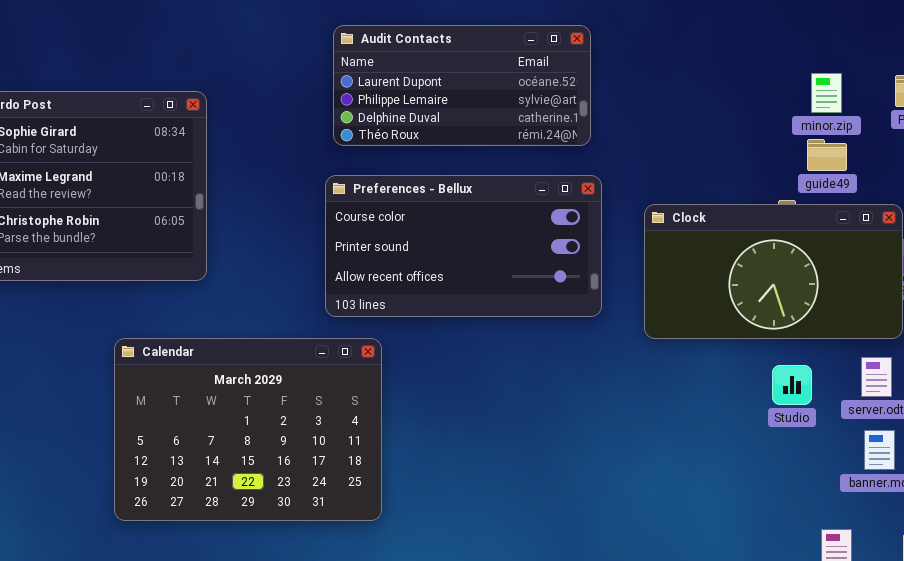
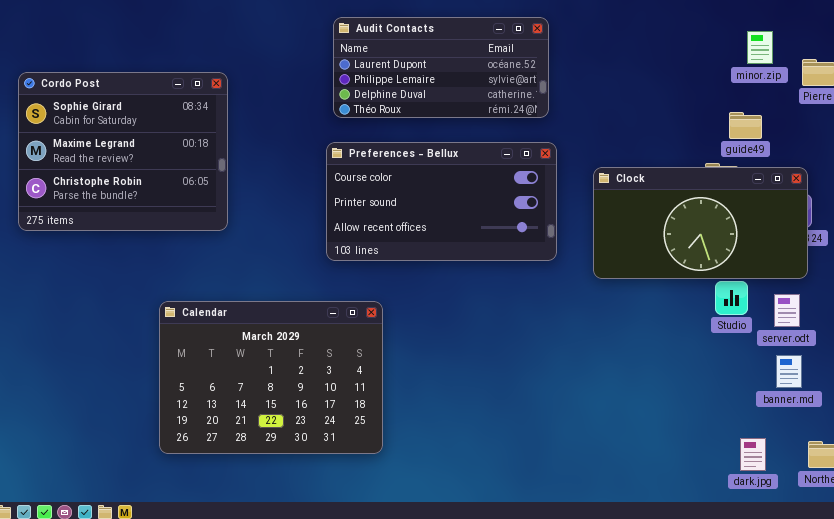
minor.zip: [811,73,842,113] -> [747,31,773,64], moved
Calendar: [114,338,382,521] -> [159,301,383,454], moved
Studio: [772,365,812,405] -> [715,281,748,315], moved

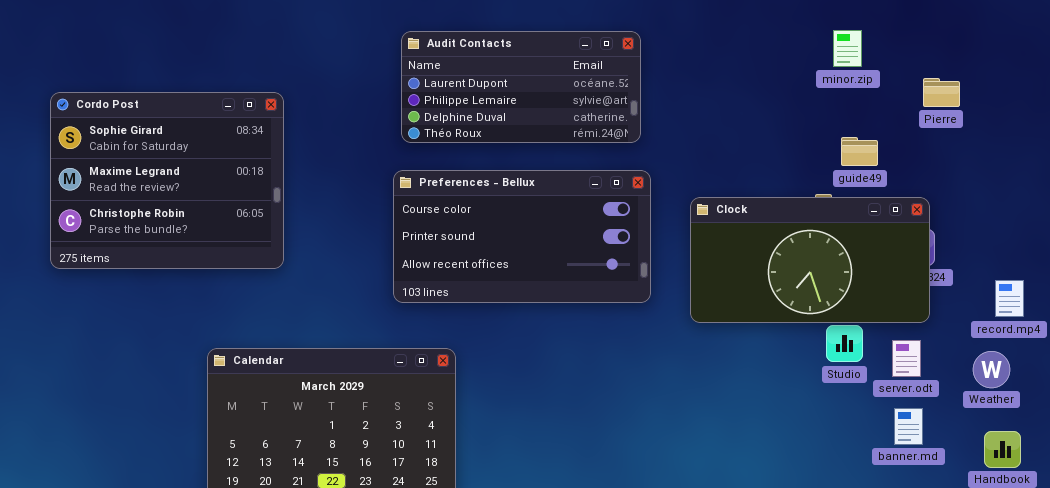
minor.zip: [747,31,773,64] -> [833,30,862,67], moved

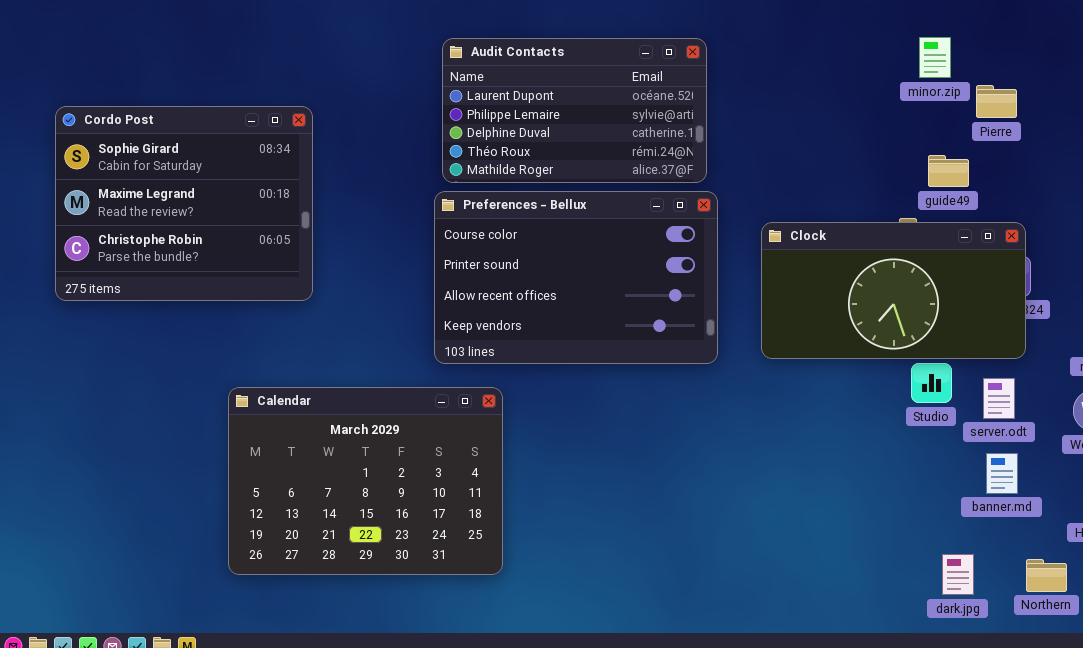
Audit Contacts: [401,31,641,143] -> [442,38,707,183], resized
Pierre: [923,78,960,107] -> [976,85,1017,118], moved
Preferences - Bellux: [393,170,651,303] -> [434,191,718,364], resized

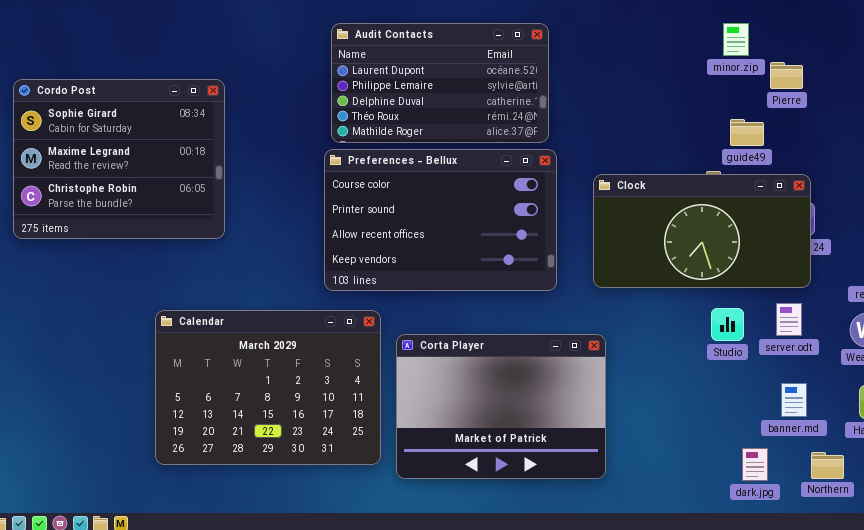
Studio: [911,363,952,403] -> [711,308,744,341], moved
Corta Player: none -> [396,334,606,479], opened
banner.md: [986,453,1018,494] -> [781,383,807,417], moved

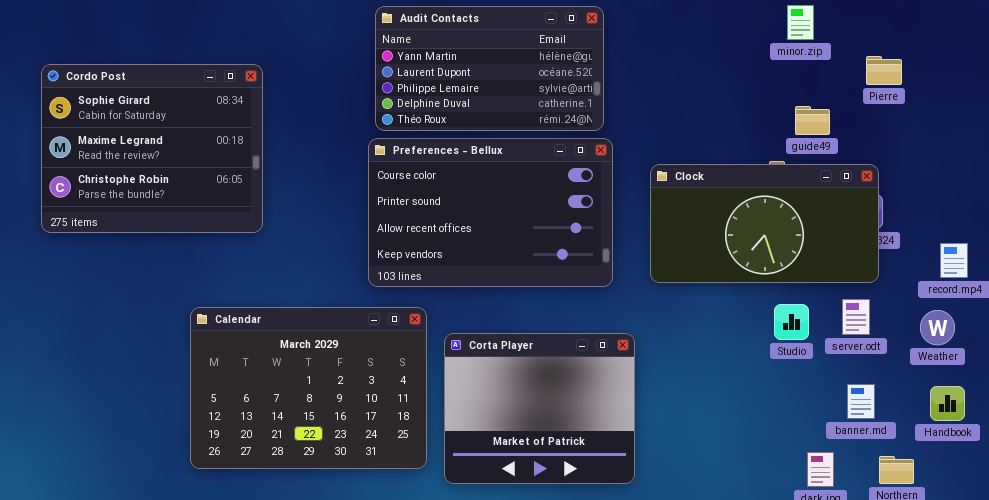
Audit Contacts: [331,23,549,143] -> [375,6,604,131], scrolled up 1 row
Pierre: [770,62,803,89] -> [866,56,902,85], moved
Corta Player: [396,334,606,479] -> [444,333,635,484], resized

